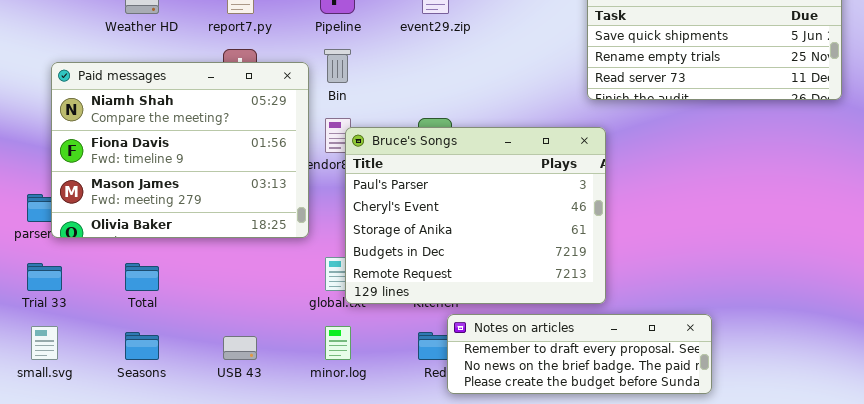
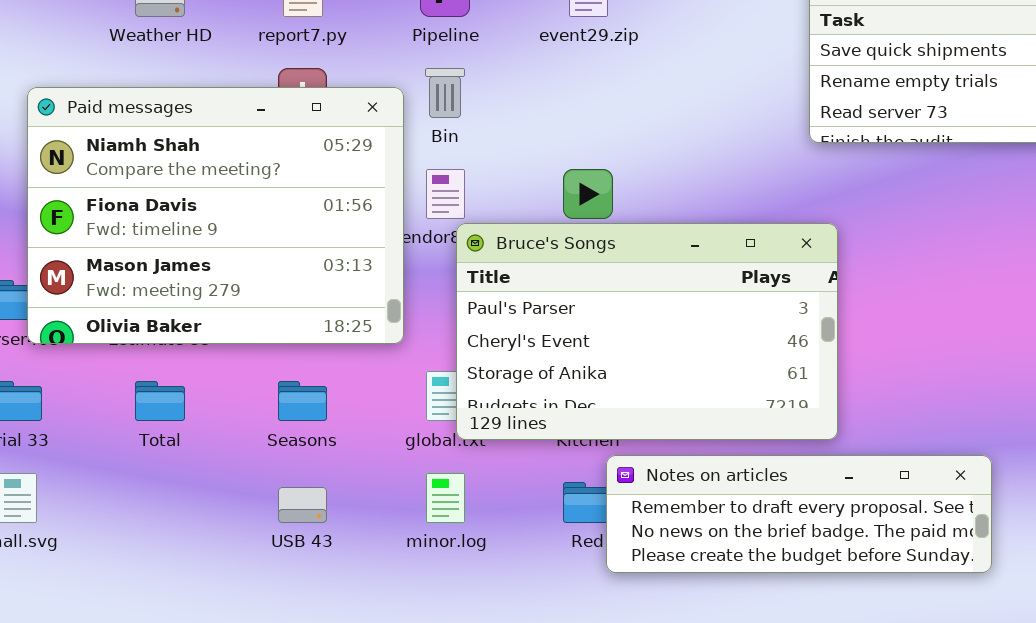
Bruce's Songs: [345,127,606,304] -> [456,223,838,440], resized
Seasons: [125,332,159,360] -> [278,381,327,421], moved

